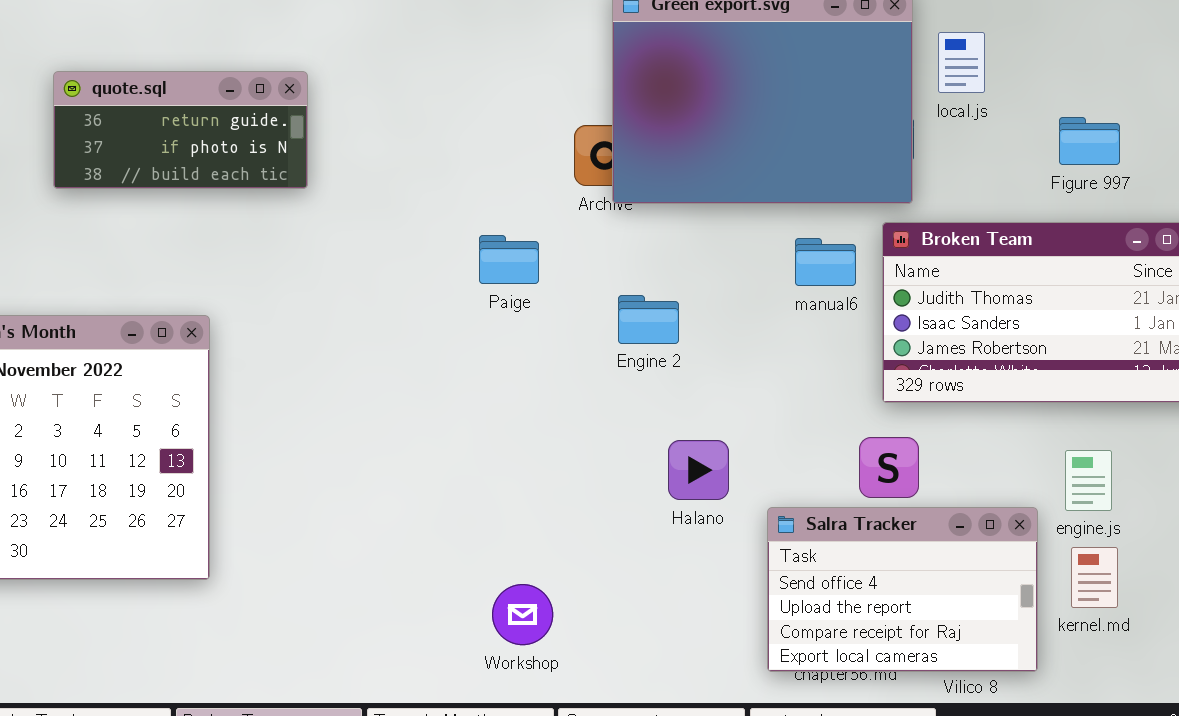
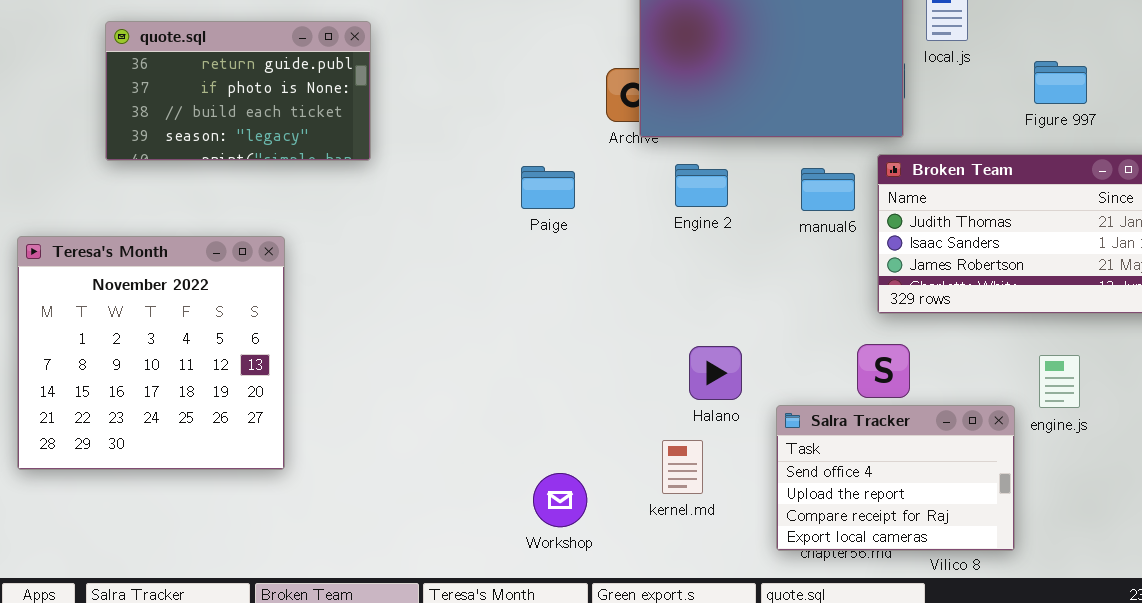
quote.sql: [53,71,308,189] -> [105,21,371,161], resized
Engine 2: [618,295,679,344] -> [675,164,728,207], moved
kernel.md: [1071,547,1118,608] -> [662,440,703,494], moved

